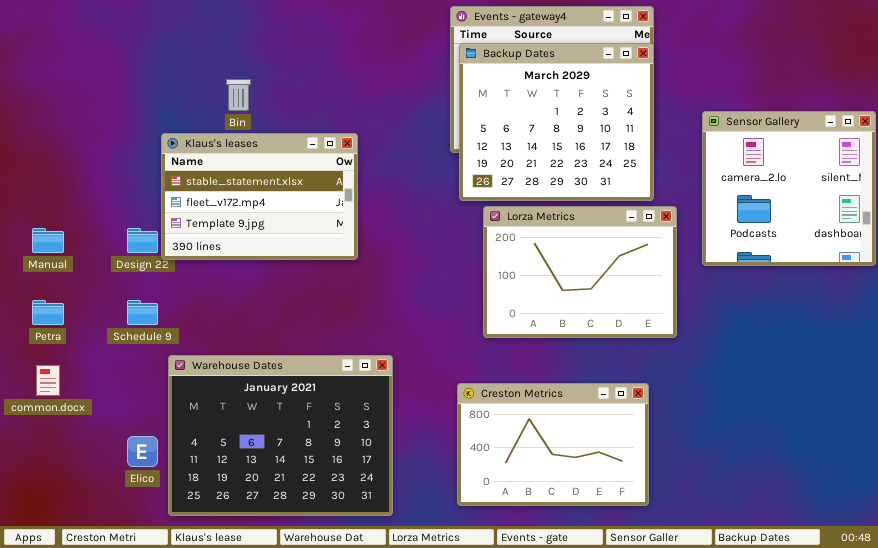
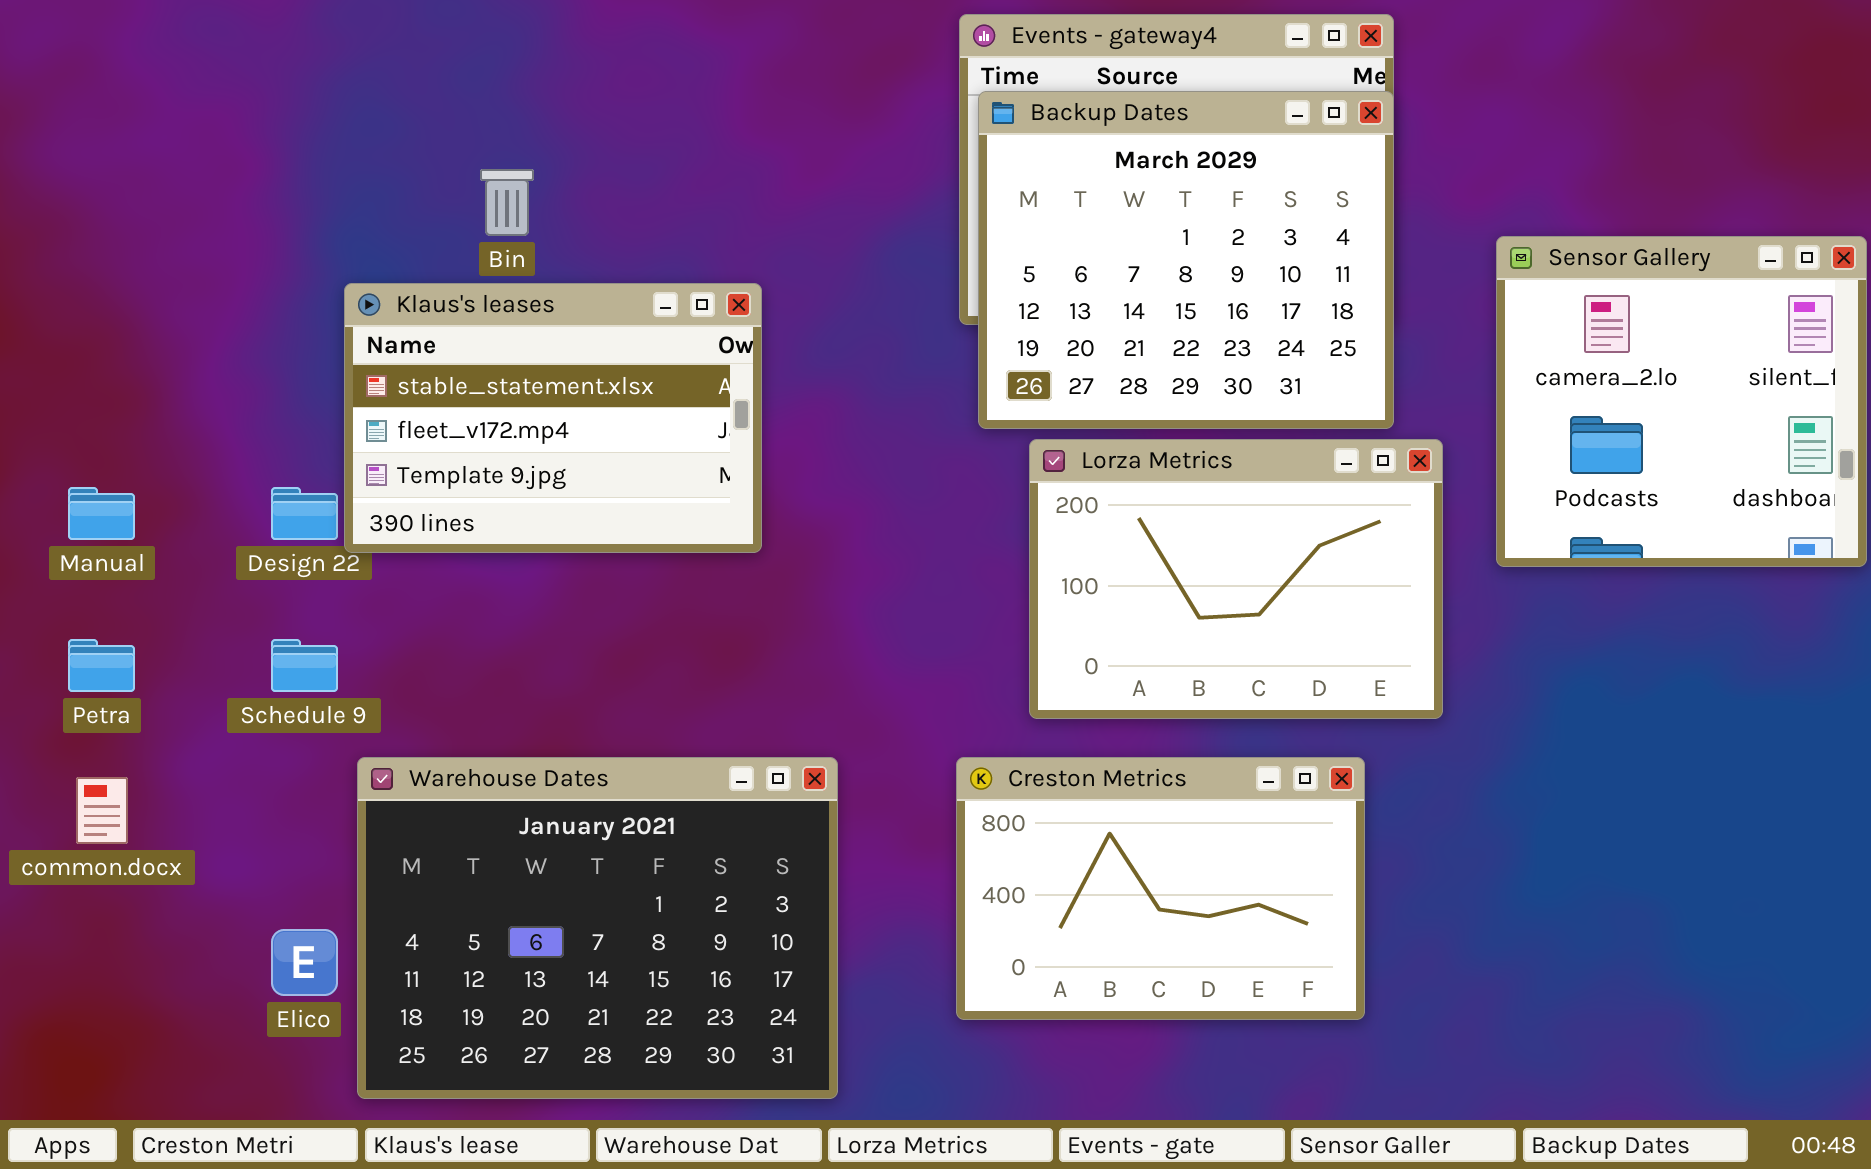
Creston Metrics: [457,383,649,506] -> [956,757,1365,1020], moved

